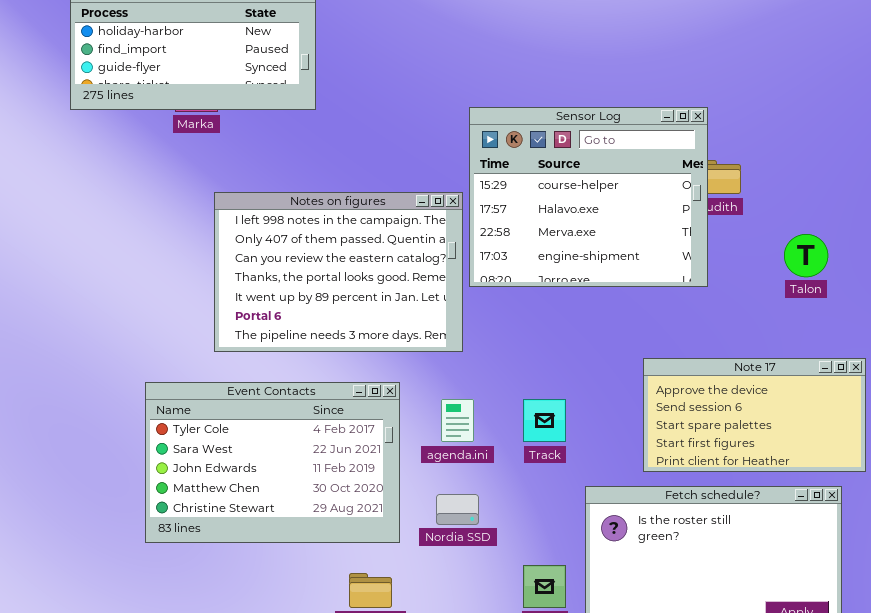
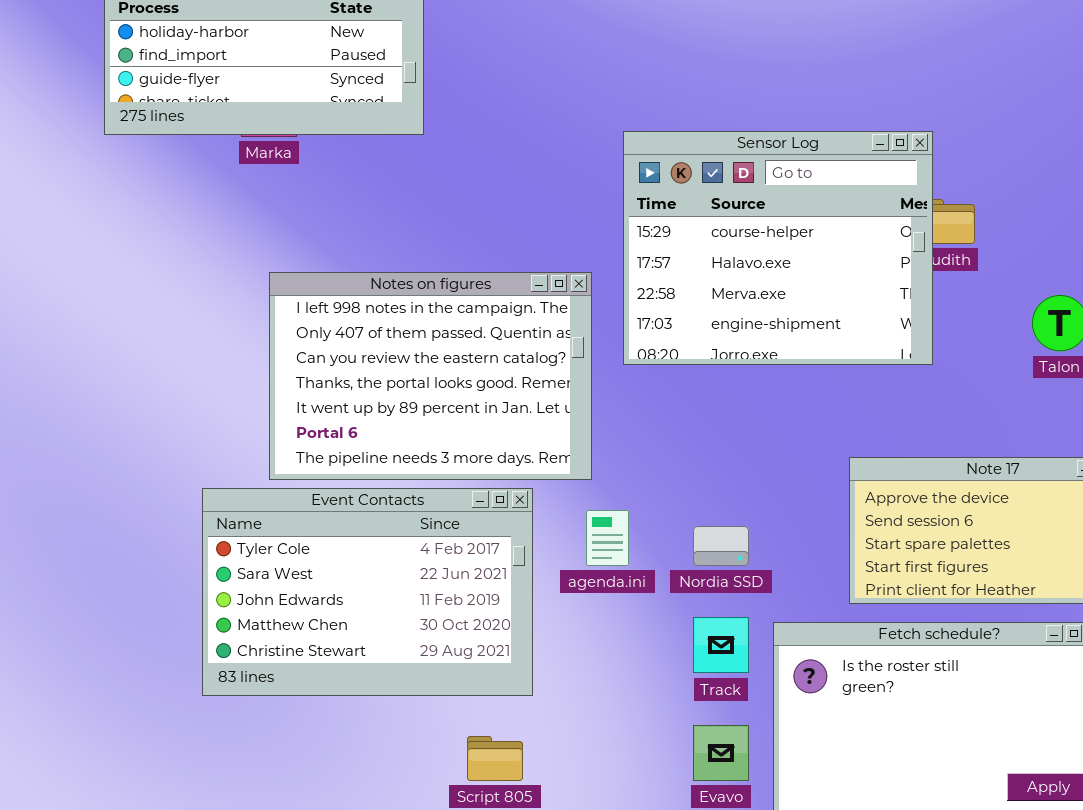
Notes on figures: [214,192,463,352] -> [269,272,592,480], moved
Track: [523,399,566,442] -> [693,617,749,673], moved
Nordia SSD: [436,494,479,525] -> [693,526,749,566], moved

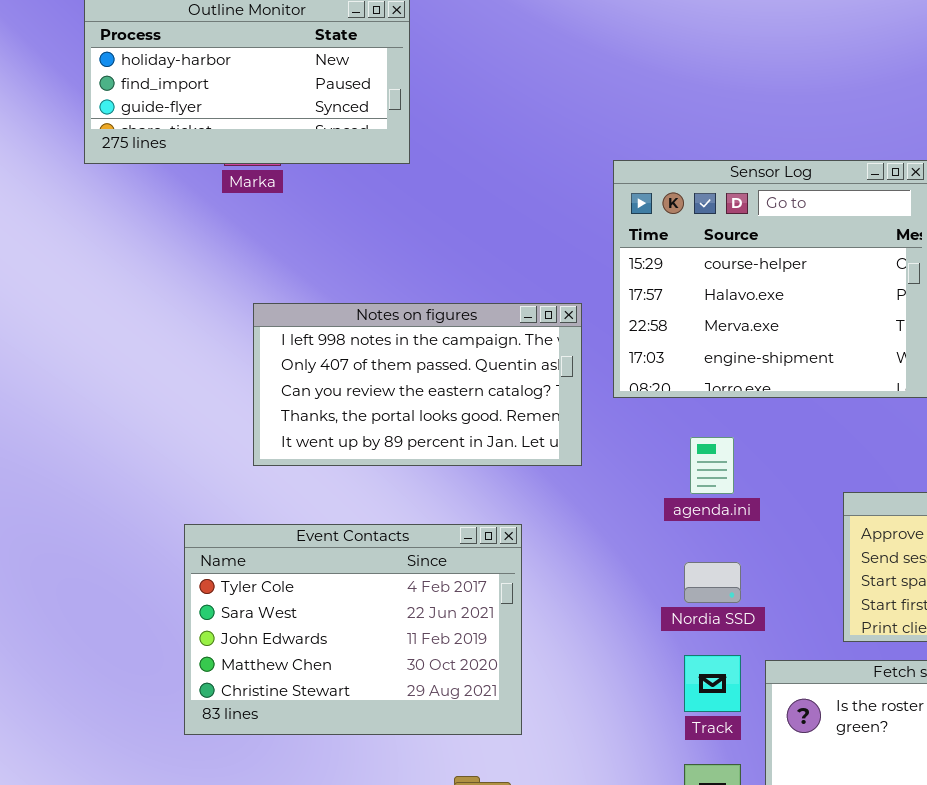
Notes on figures: [269,272,592,480] -> [253,303,582,466], resized
agenda.ini: [586,510,629,566] -> [690,437,734,494], moved

